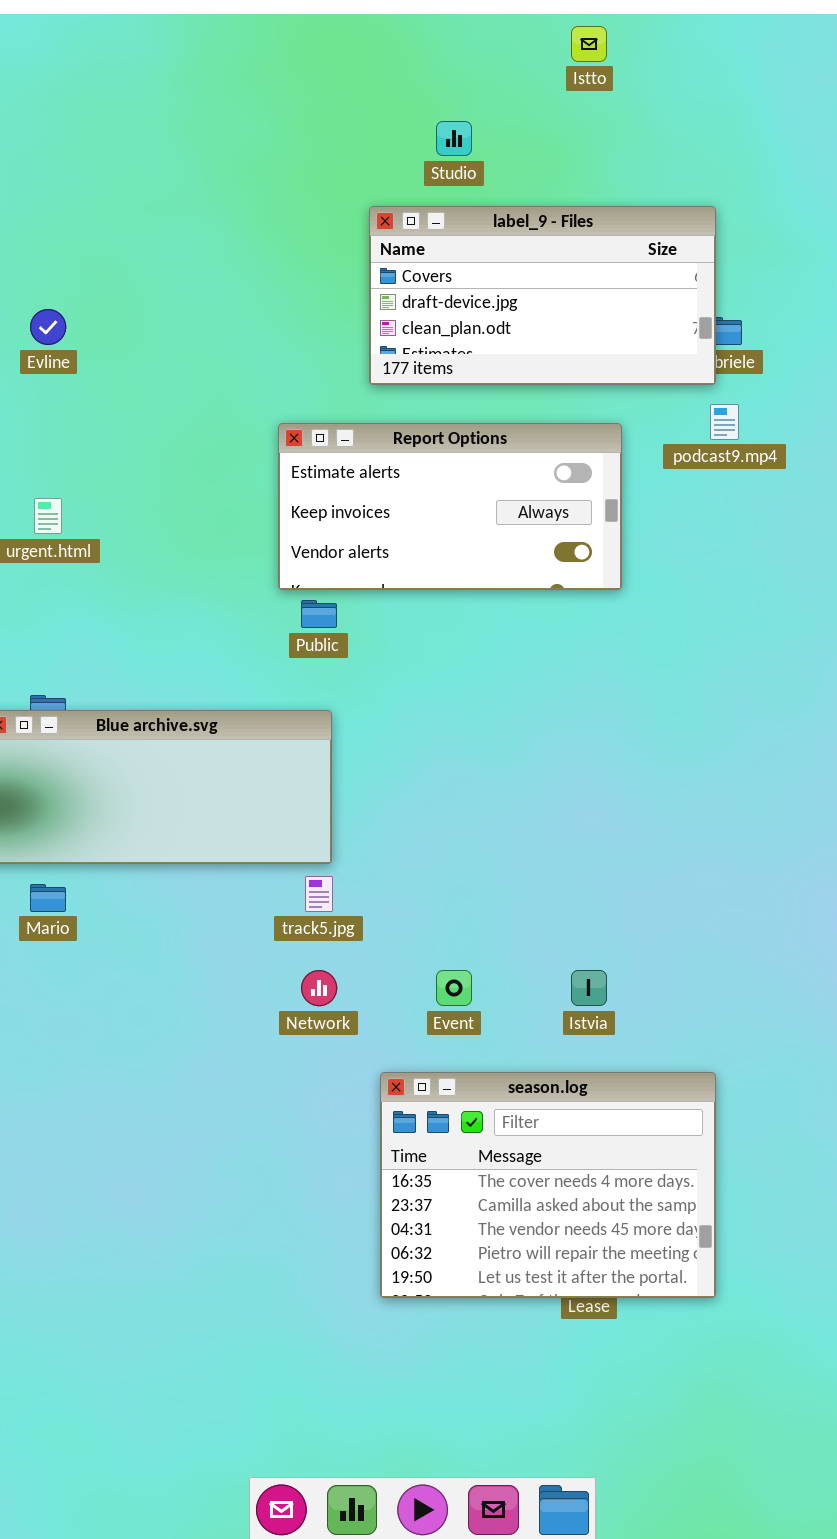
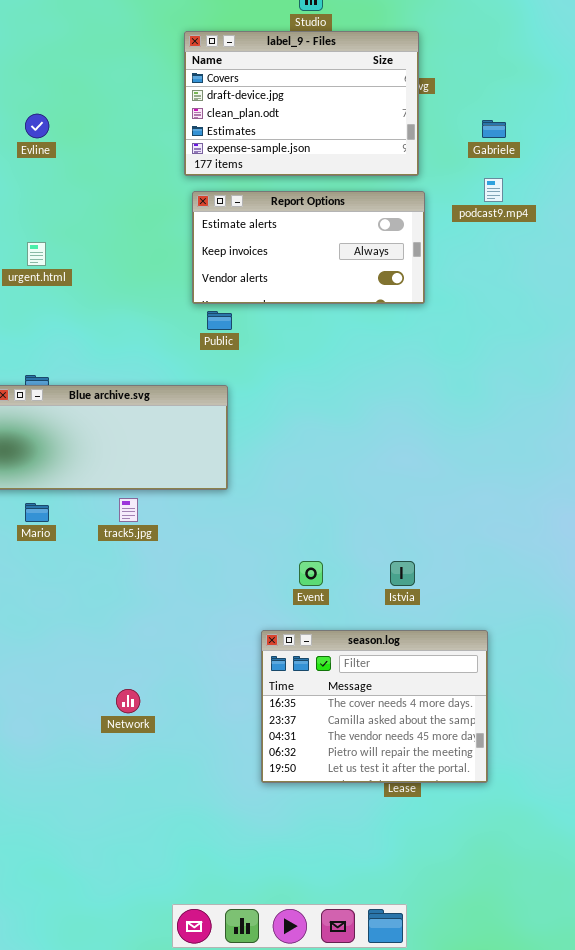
label_9 - Files: [369,206,716,385] -> [184,31,419,176], moved, resized
track5.jpg: [305,876,333,912] -> [119,498,138,522], moved
Network: [301,970,337,1006] -> [116,689,140,713], moved

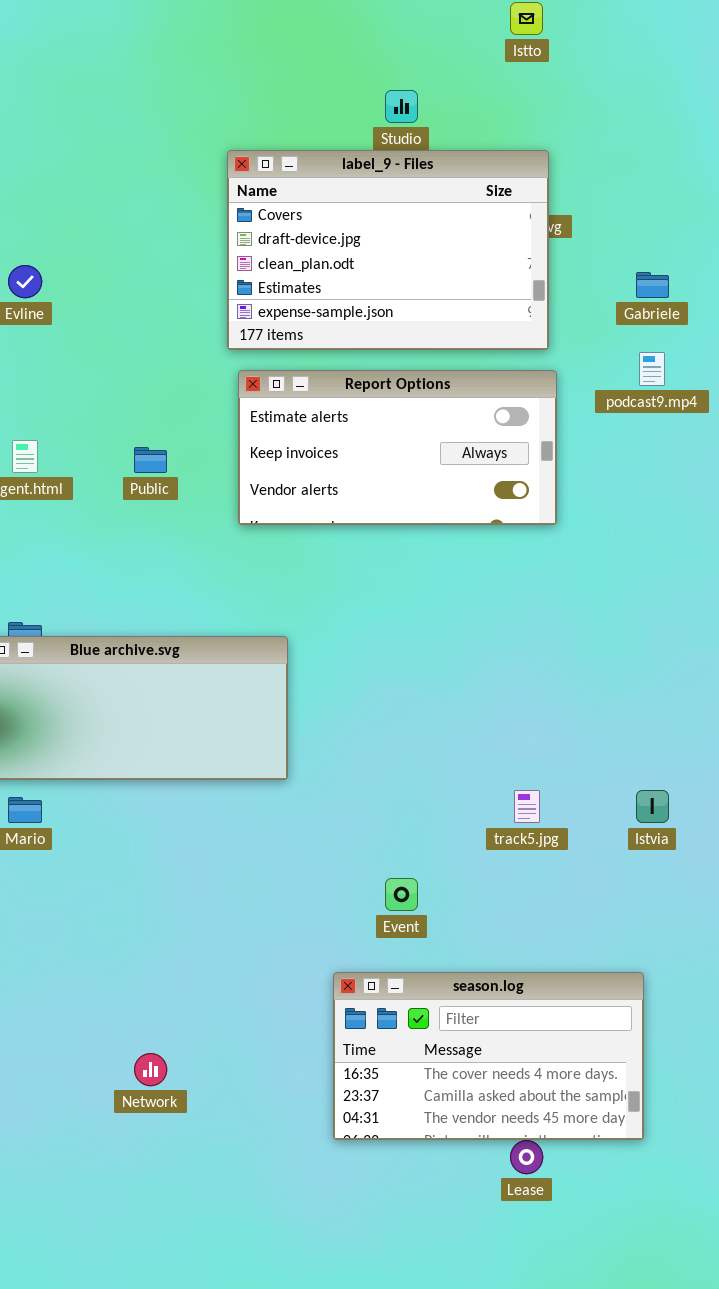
Public: [207,311,232,330] -> [134,447,167,473], moved
track5.jpg: [119,498,138,522] -> [514,790,540,823], moved
Istvia: [390,561,415,586] -> [636,790,669,823], moved
season.log: [261,630,488,783] -> [333,972,644,1140], resized

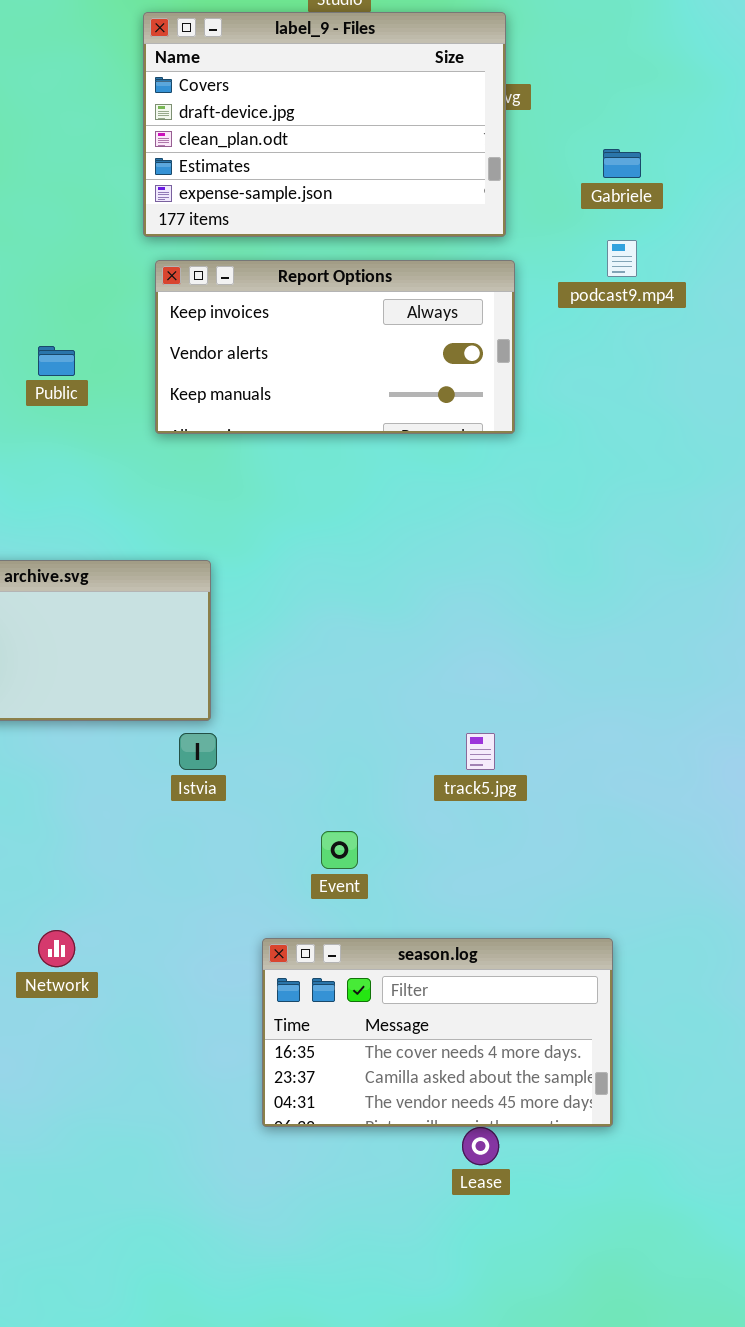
Report Options: [238,370,557,525] -> [155,260,515,434], scrolled down 1 row
Istvia: [636,790,669,823] -> [179,733,217,770], moved
Network: [134,1053,167,1086] -> [38,930,75,967], moved

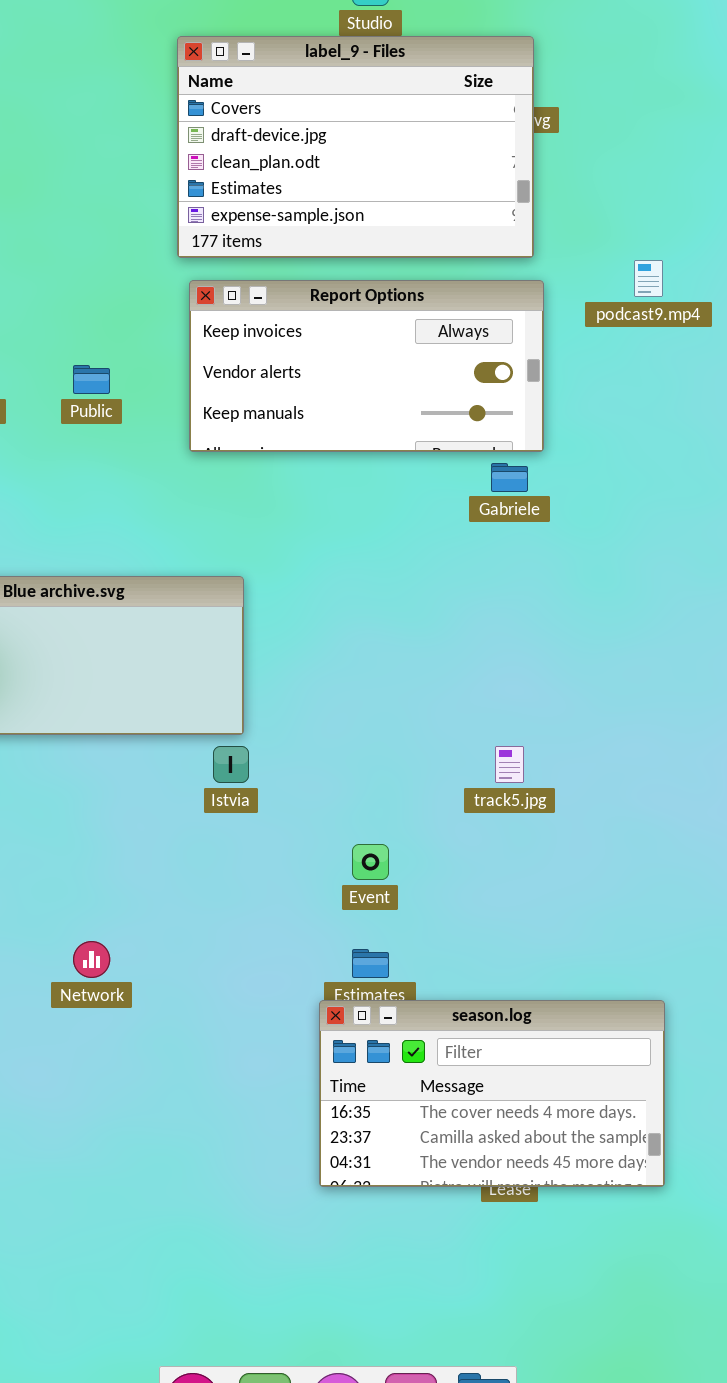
Gabriele: [603,149,641,178] -> [491,463,528,492], moved
season.log: [262,938,613,1127] -> [319,1000,665,1187], moved

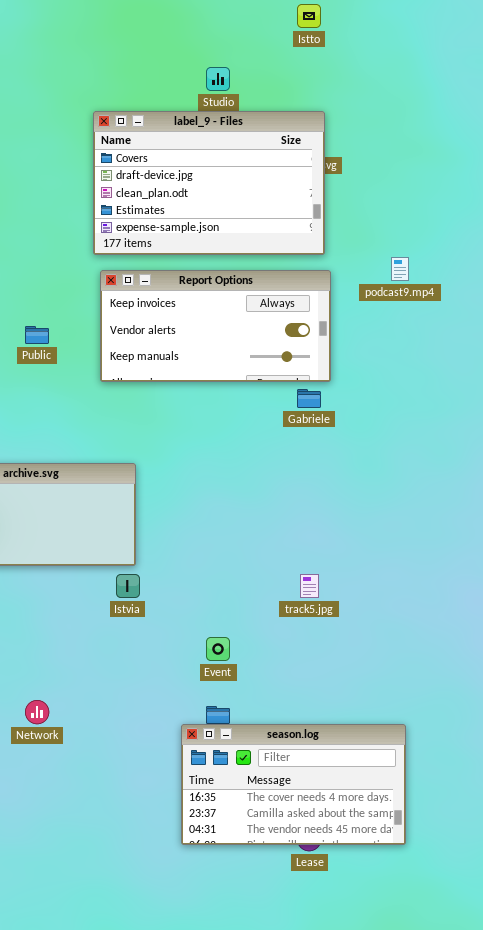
season.log: [319,1000,665,1187] -> [181,724,406,845], moved

